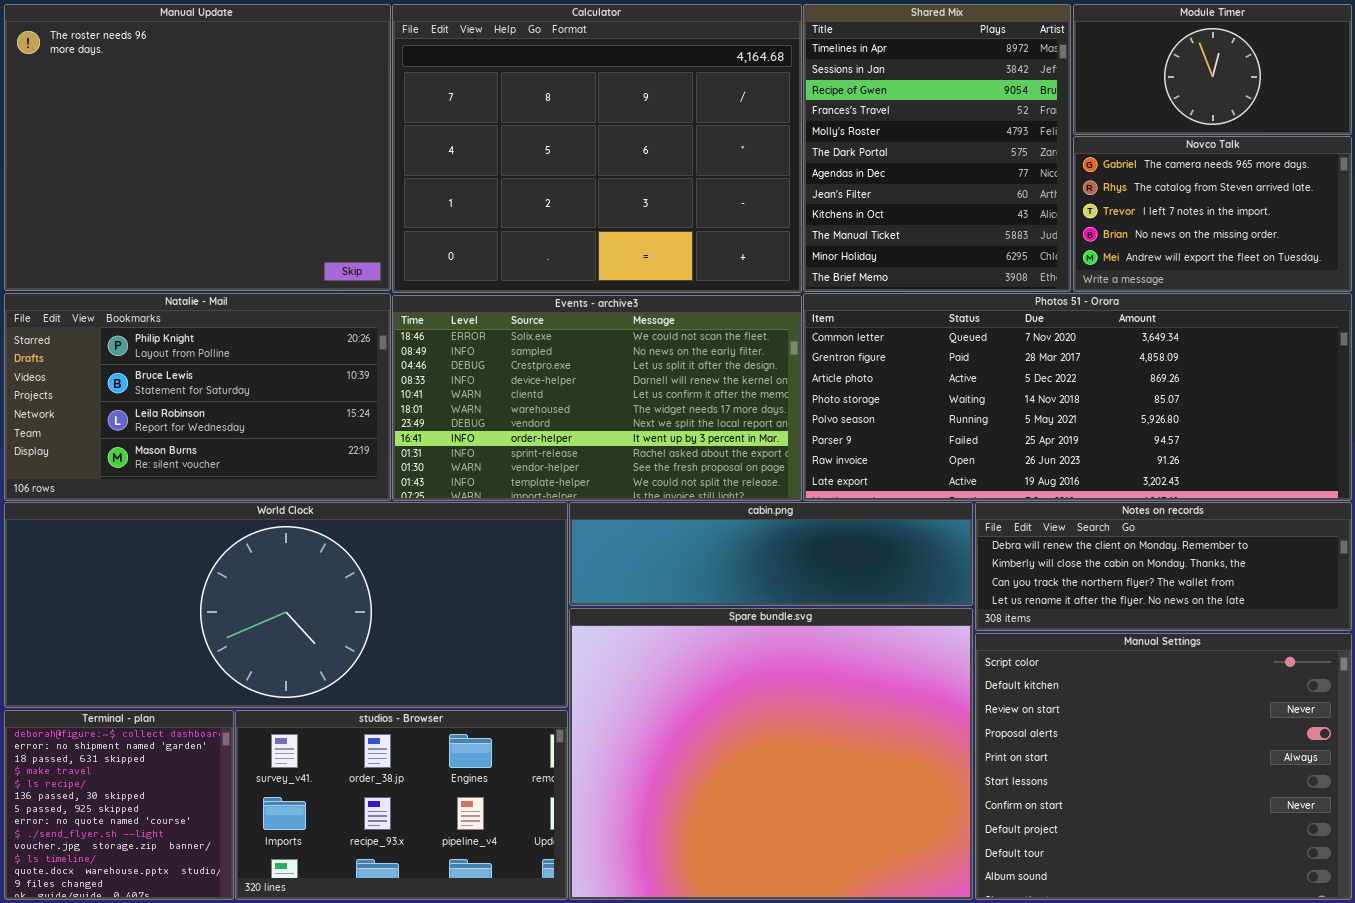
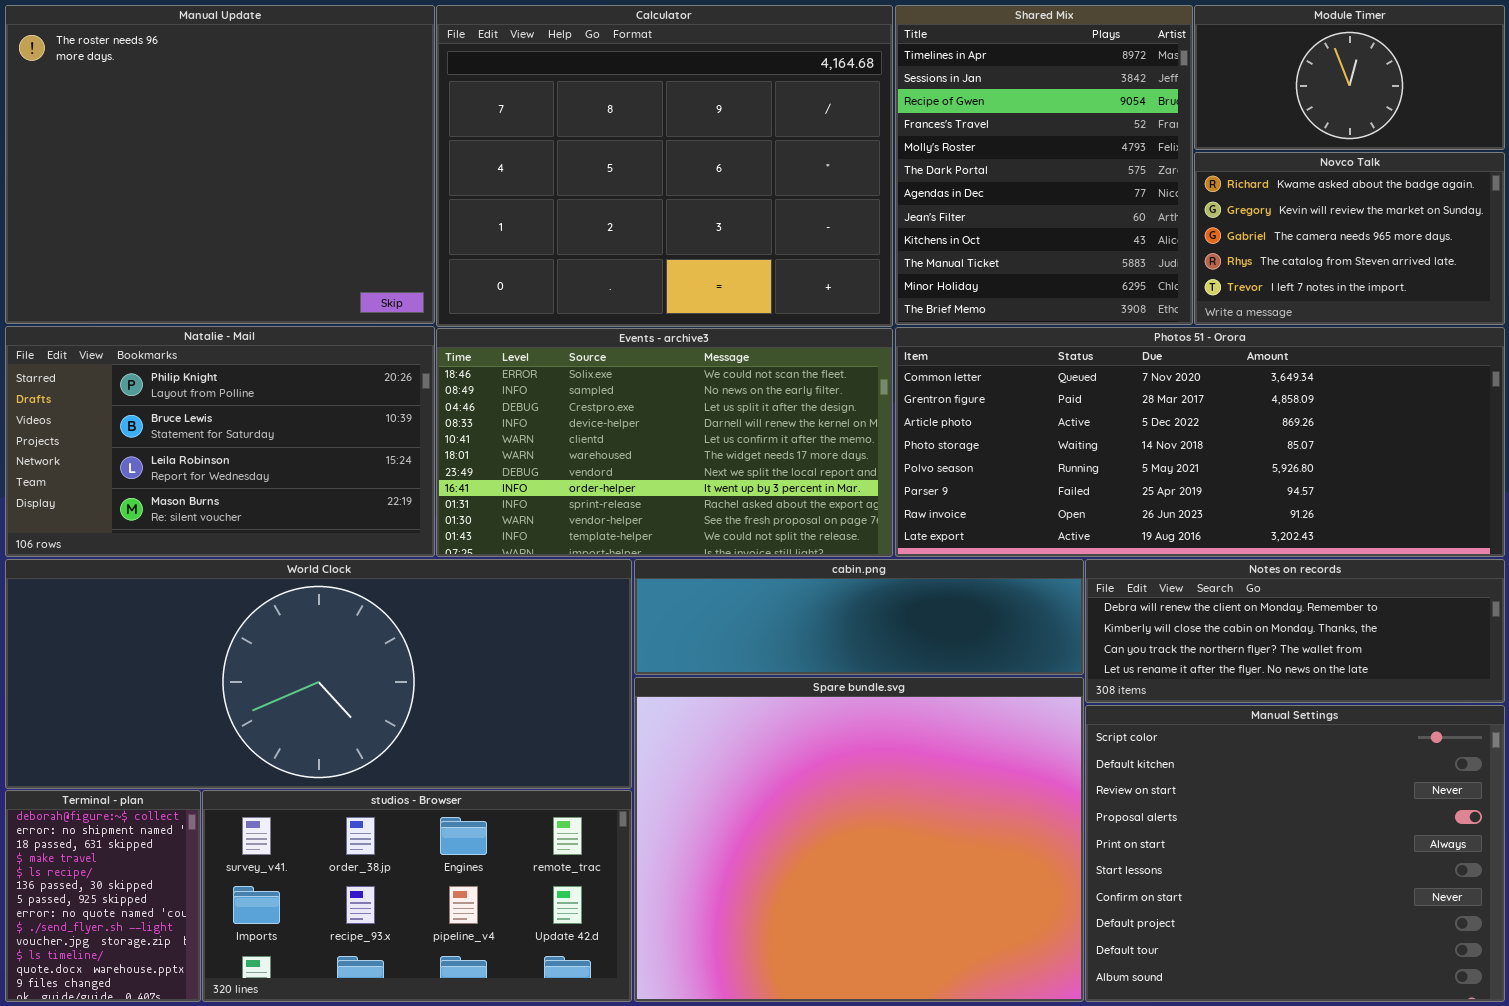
Novco Talk: [1073,136,1352,292] -> [1194,152,1505,325], scrolled up 2 rows
Terminal - plan: [4,710,234,900] -> [5,790,201,1002], resized
studios - Browser: [235,710,568,900] -> [202,790,632,1002], resized

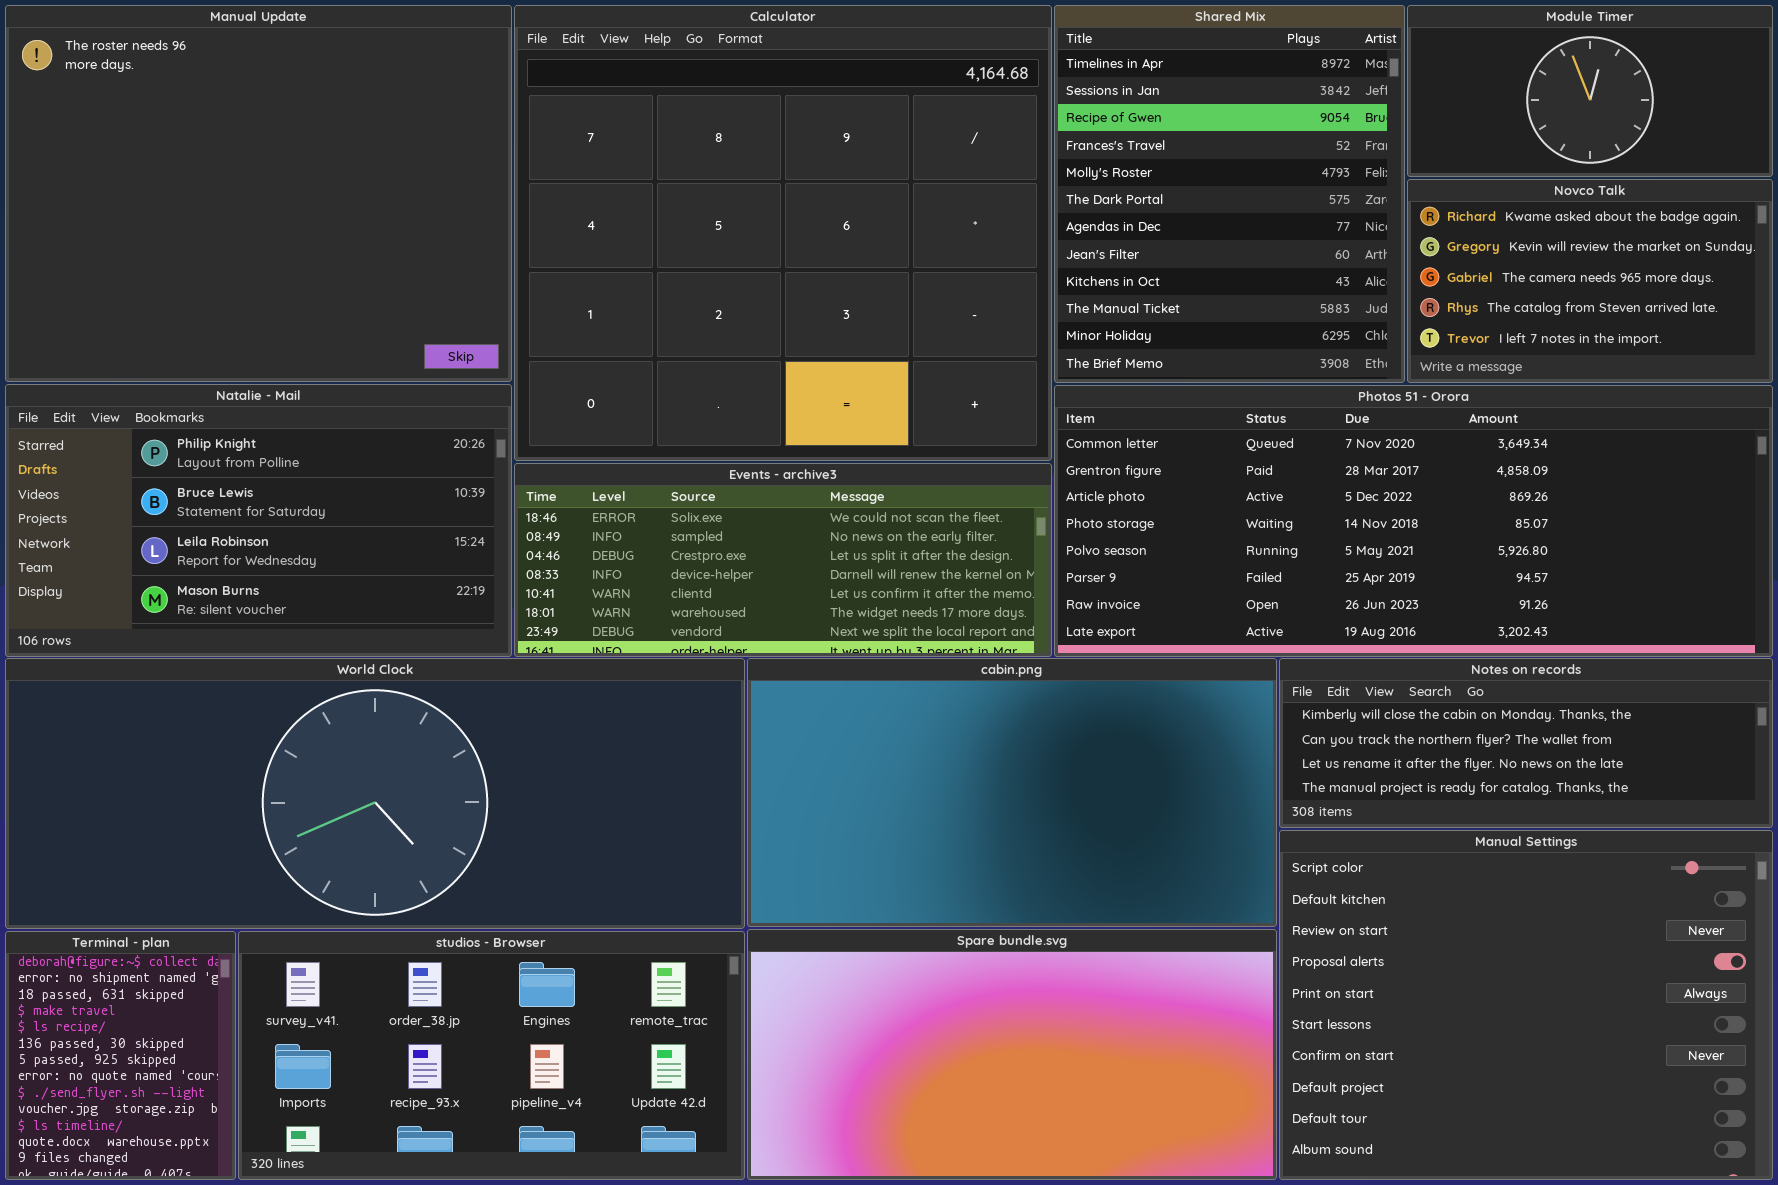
Calculator: [436,5,893,327] -> [514,5,1052,461], resized
Events - archive3: [436,328,893,557] -> [514,463,1052,657], resized
cabin.png: [634,559,1084,675] -> [747,658,1277,927], resized
Notes on records: [1085,559,1505,703] -> [1279,658,1773,828], scrolled down 1 row
Spare bundle.svg: [634,677,1084,1002] -> [747,929,1277,1180], resized

